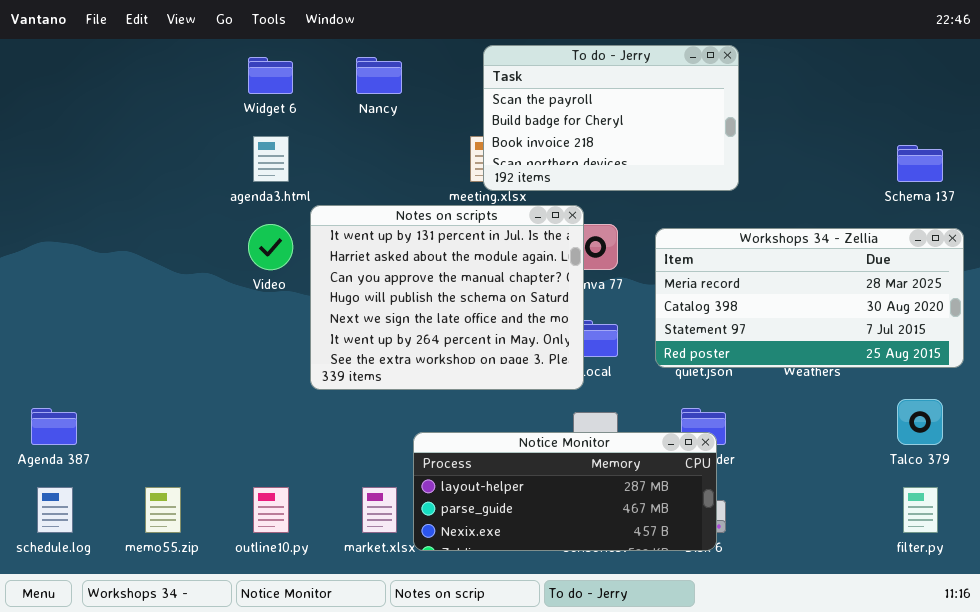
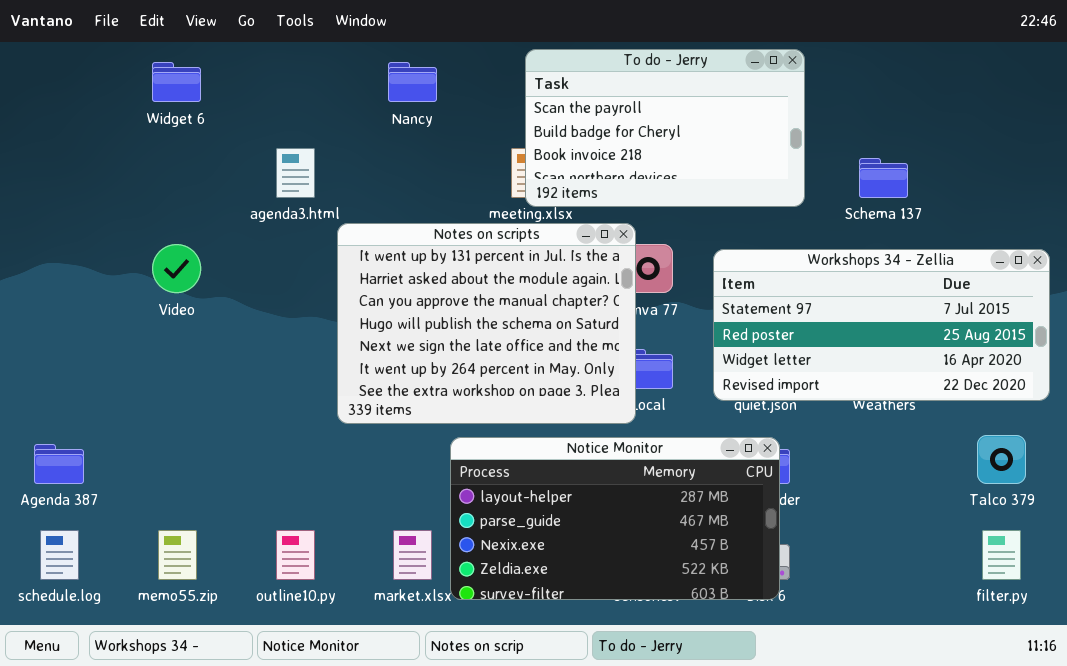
Widget 6: [248,57,293,94] -> [152,62,201,102], moved
Schema 137: [897,145,943,182] -> [859,158,908,198], moved
Video: [248,224,293,270] -> [152,244,201,293], moved
Workshops 34 - Zellia: [655,228,964,368] -> [713,249,1050,401], scrolled down 2 rows
Notice Monitor: [413,432,717,551] -> [450,437,780,600], resized

